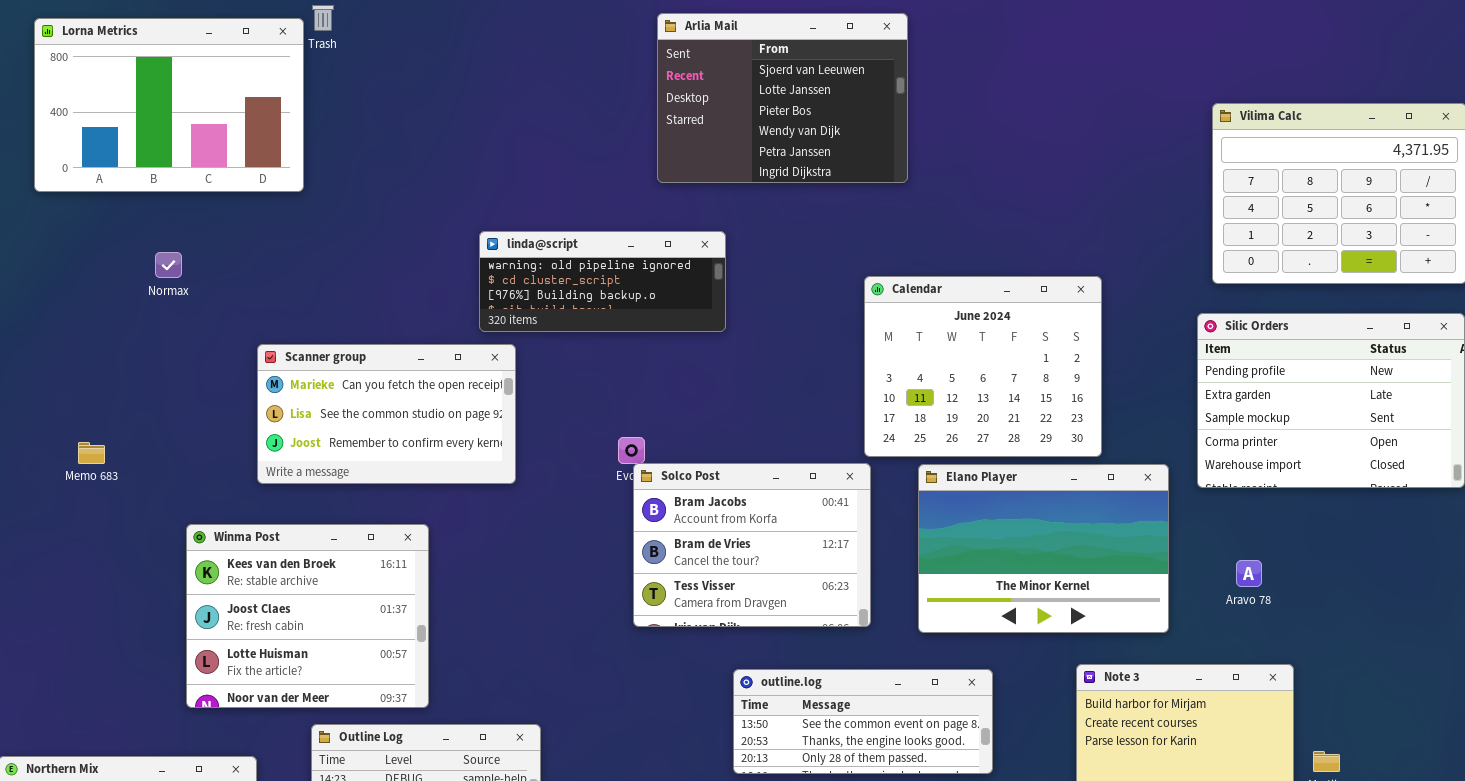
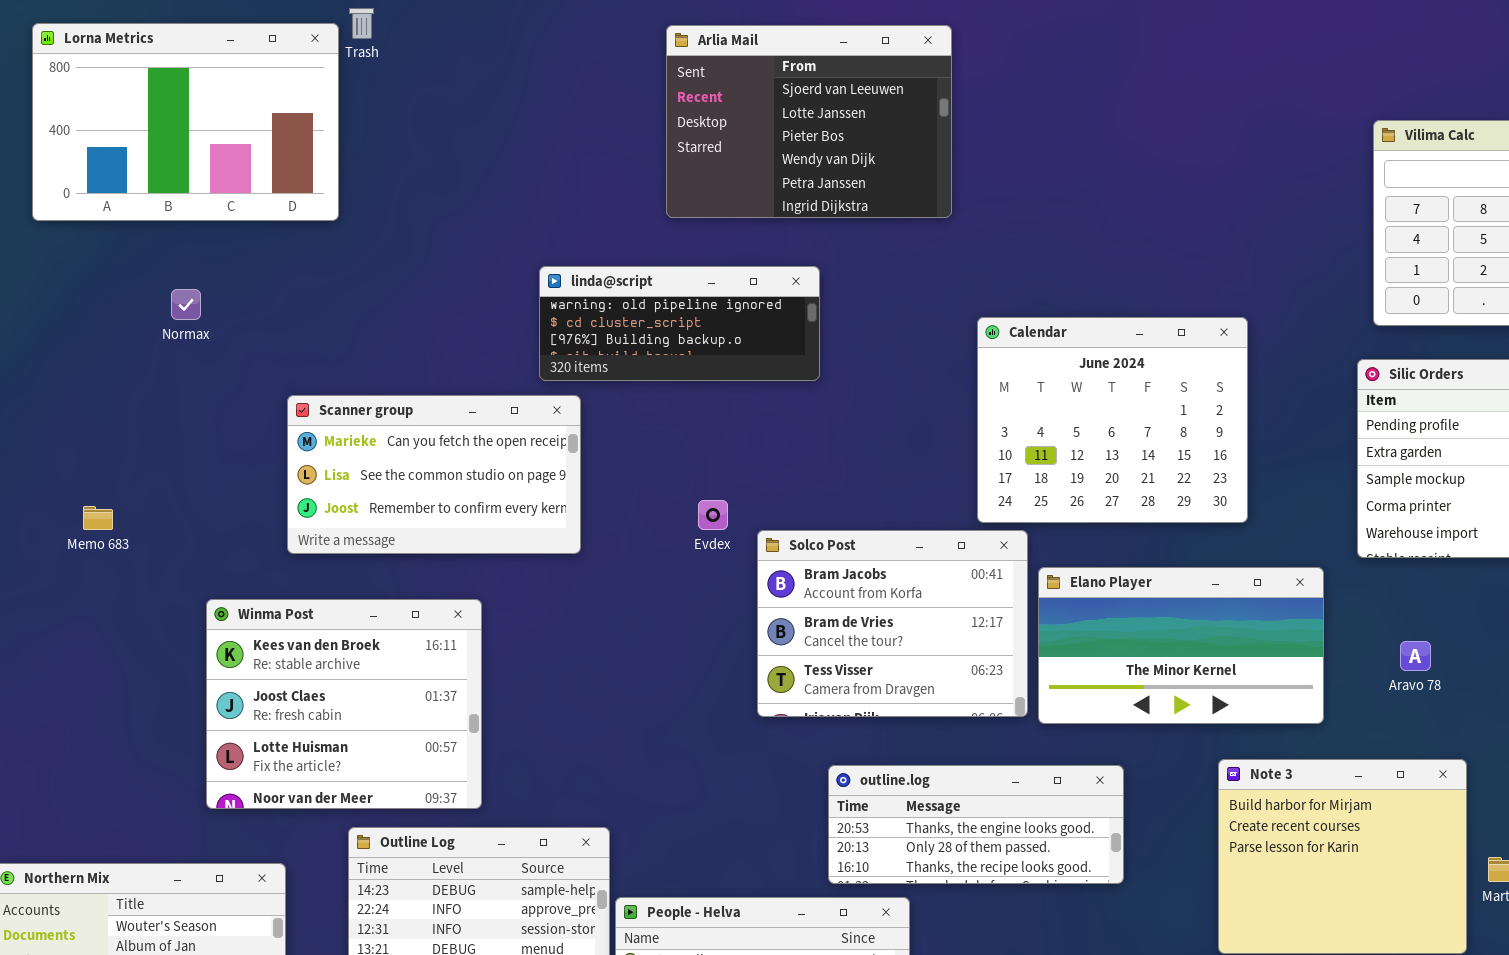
Arlia Mail: [657,13,908,183] -> [666,25,952,218], moved
Solco Post: [633,463,871,627] -> [757,530,1028,717], moved
Elano Player: [918,464,1169,633] -> [1038,567,1324,724], resized
outline.log: [733,669,993,774] -> [828,765,1124,884], scrolled down 1 row

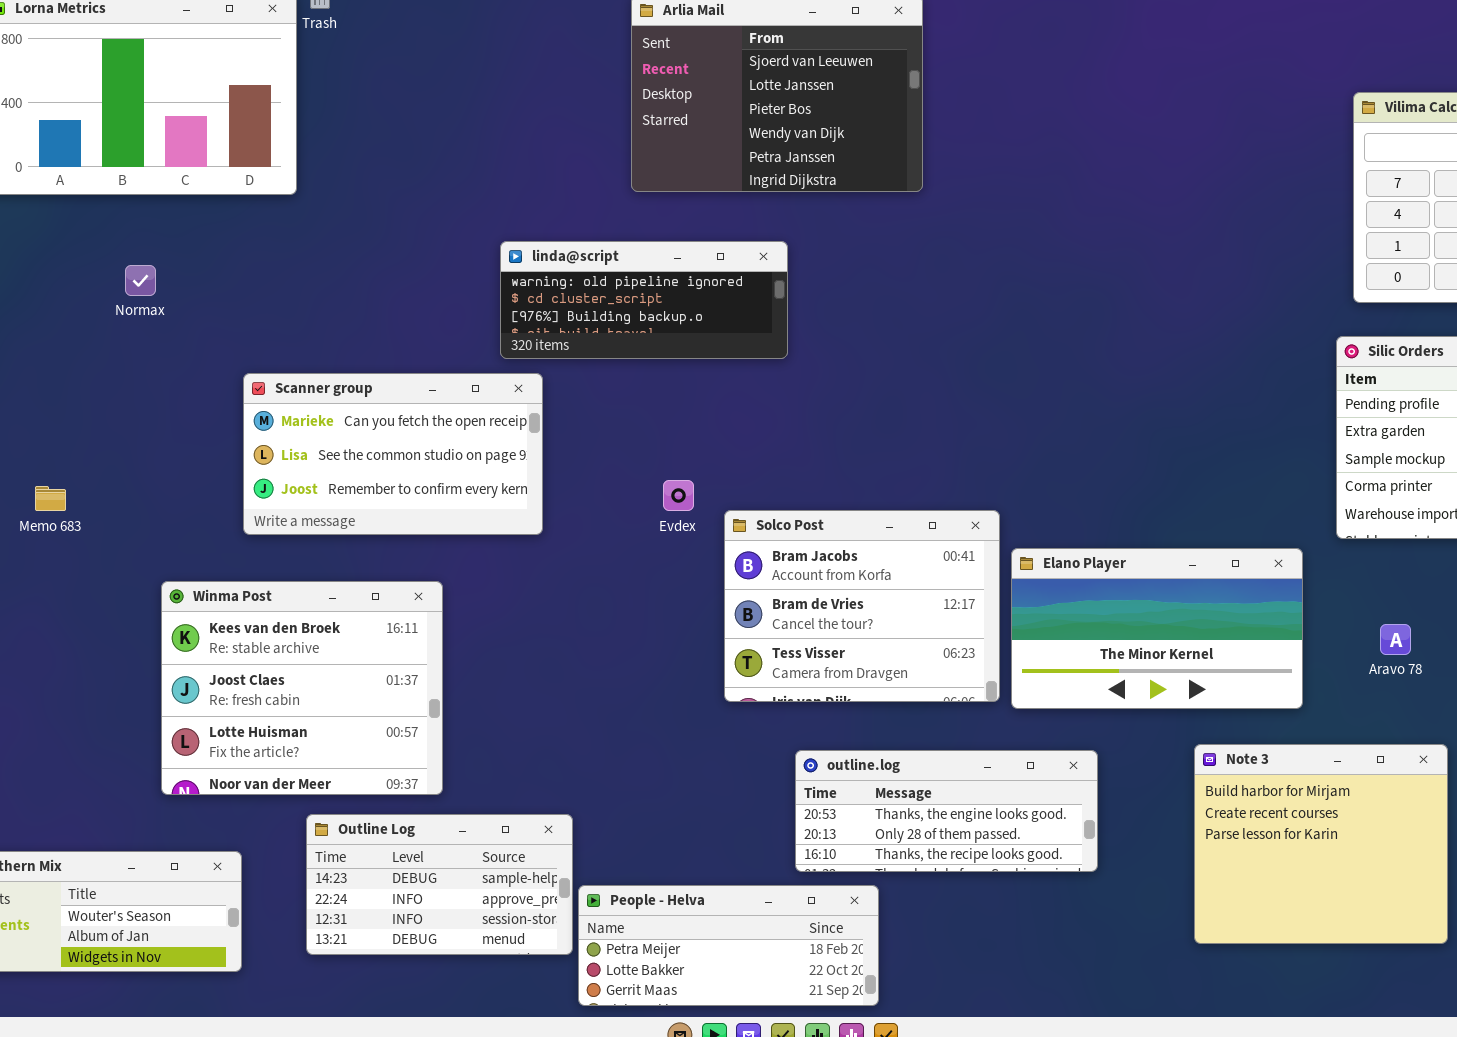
Calendar: [977,317,1248,523] -> none, closed

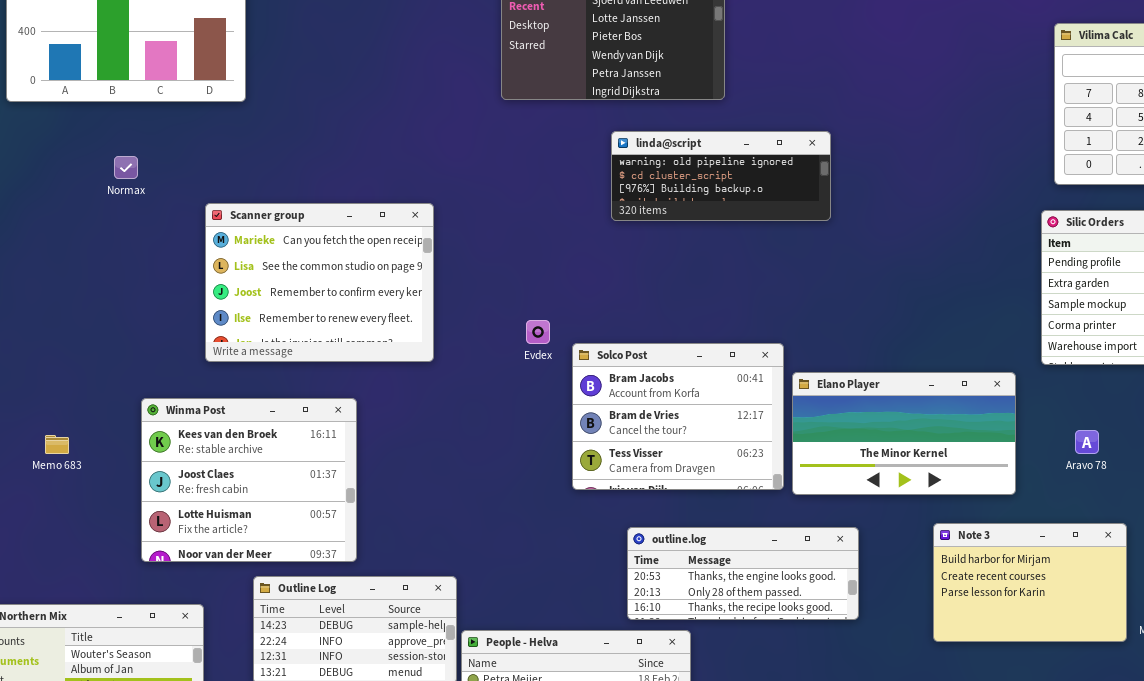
linda@script: [500,241,788,359] -> [611,131,831,221], moved
Scanner group: [243,373,543,535] -> [205,203,434,362], resized
Memo 683: [35,486,66,511] -> [45,435,69,454], moved
Note 3: [1194,744,1448,944] -> [933,523,1127,642], resized

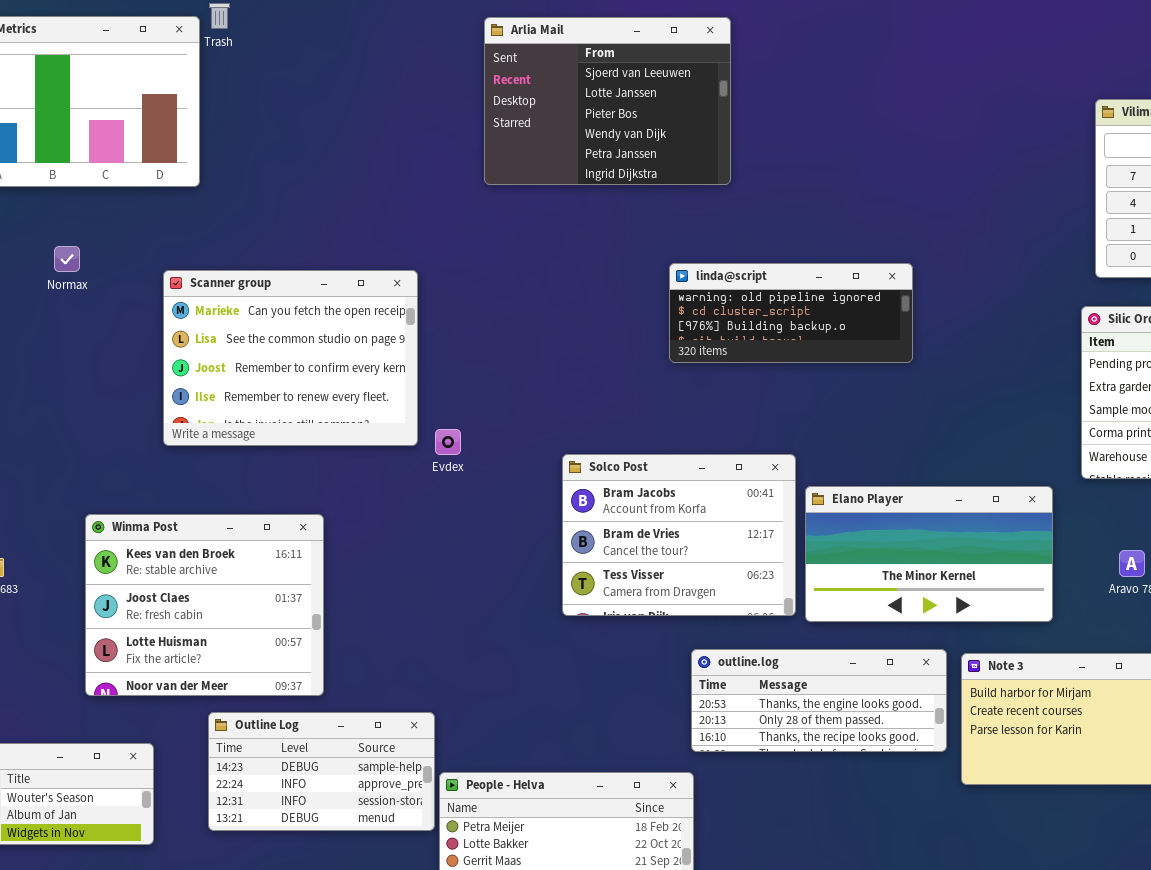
linda@script: [611,131,831,221] -> [669,263,913,363], moved
Scanner group: [205,203,434,362] -> [163,270,418,446], moved
Evdex: [526,320,550,344] -> [435,429,461,455], moved
outline.log: [627,527,859,620] -> [691,649,947,752], moved

